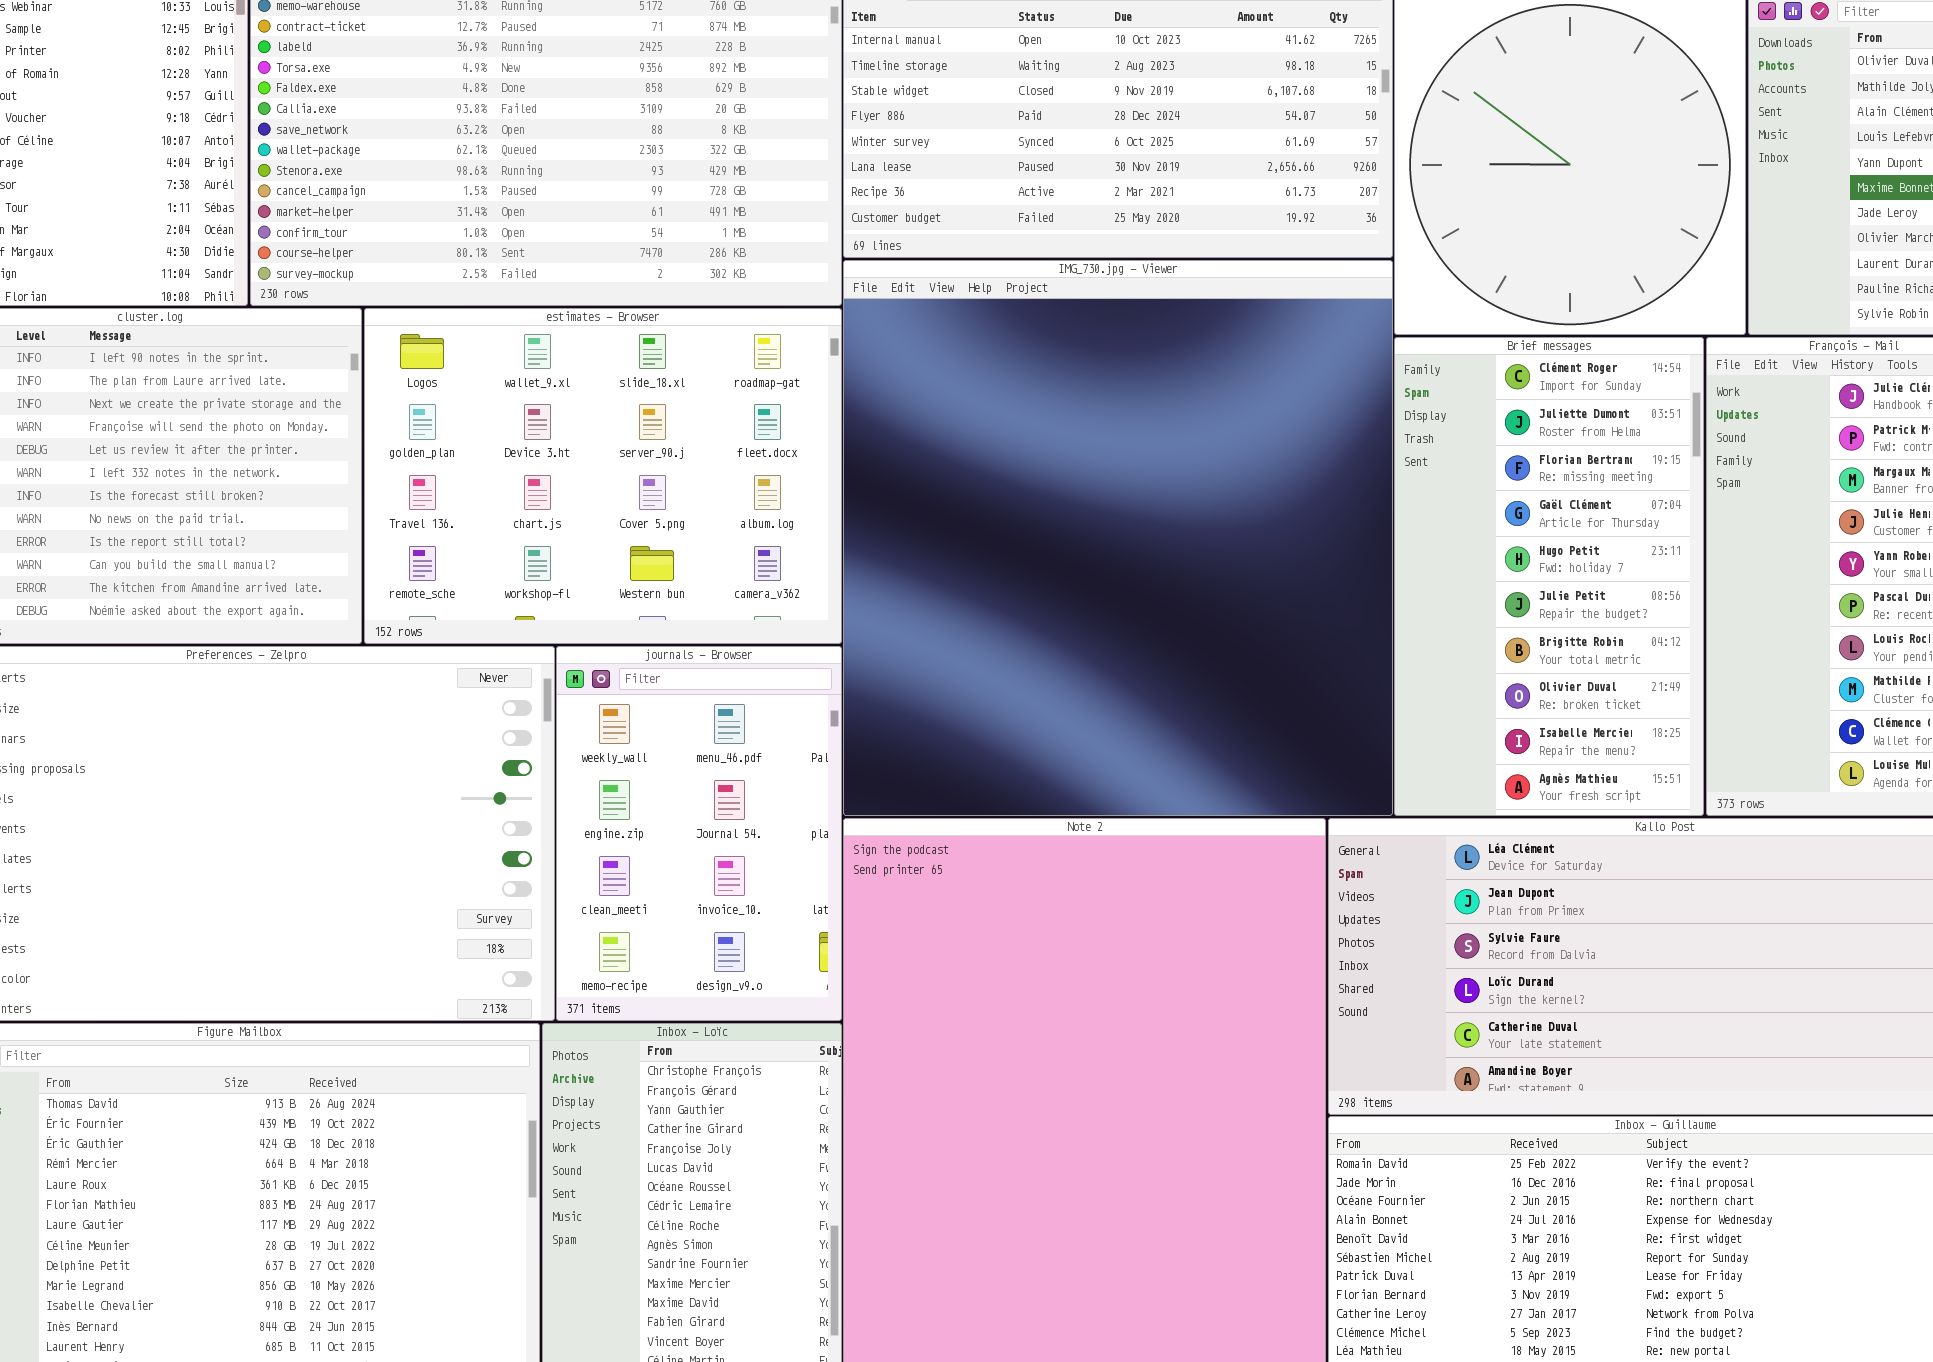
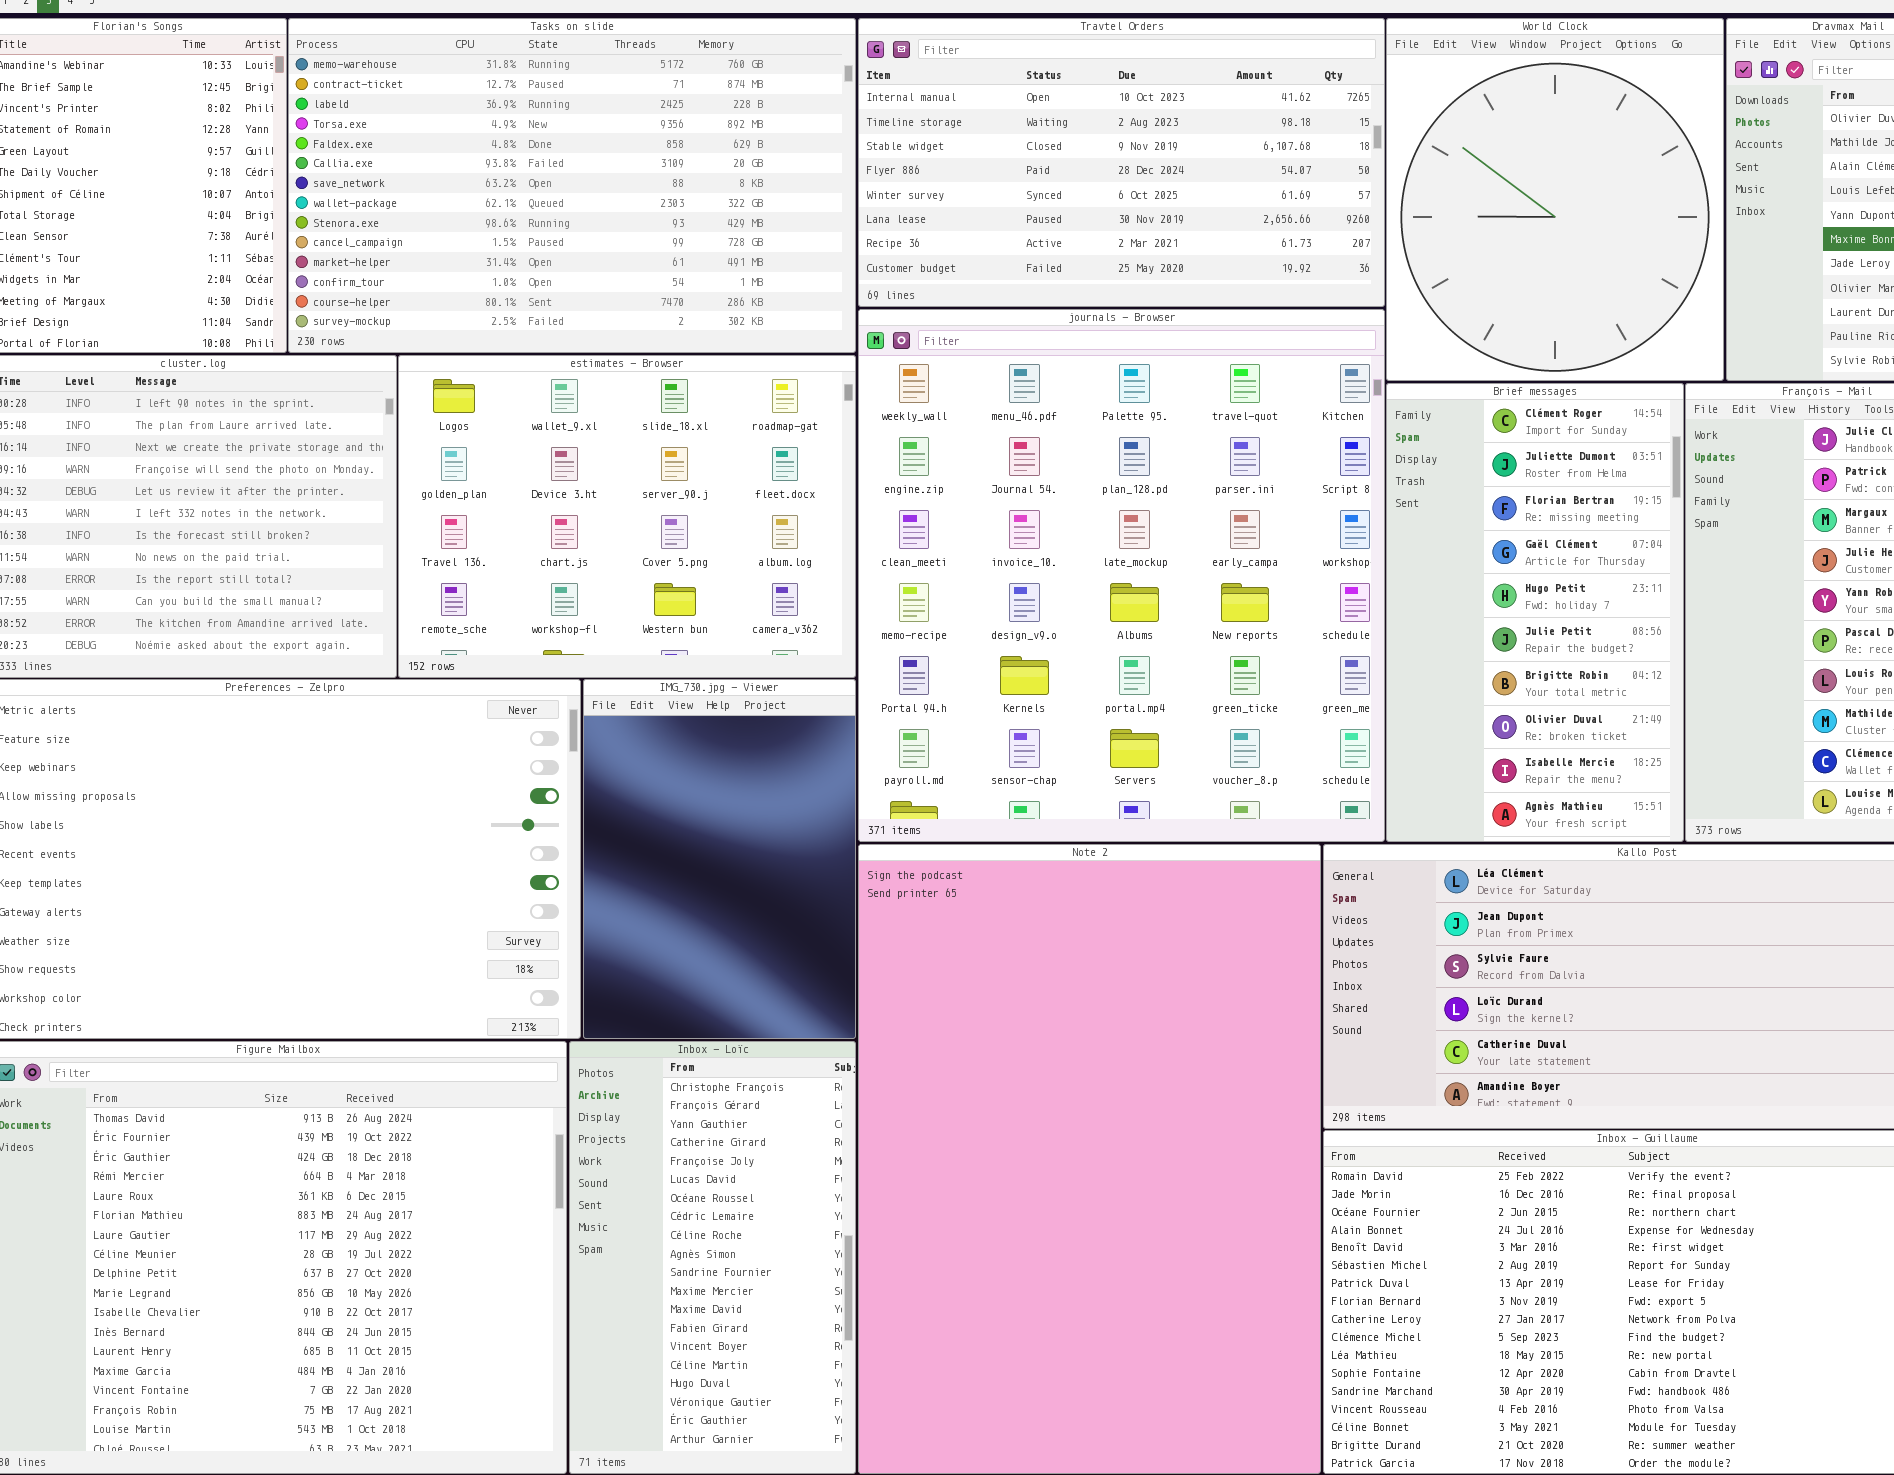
IMG_730.jpg - Viewer: [843,260,1393,816] -> [583,679,856,1039], moved, resized
journals - Browser: [556,646,842,1021] -> [858,309,1385,842], moved, resized

